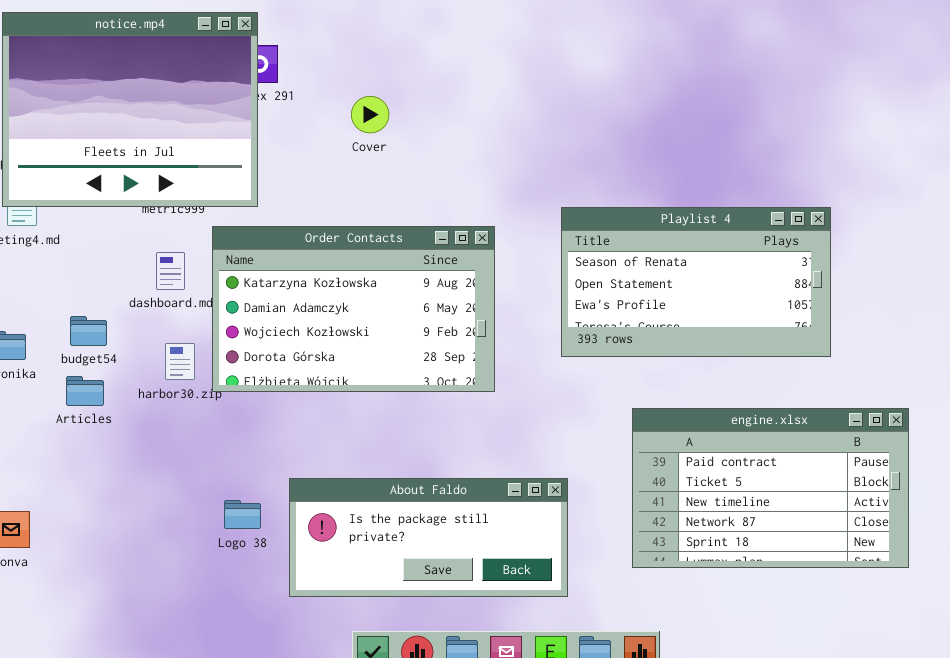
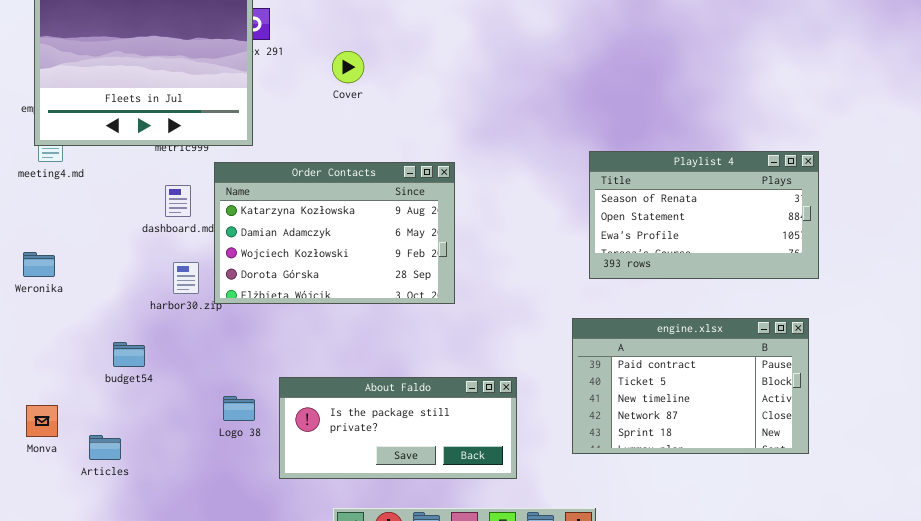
Playlist 4: [561,207,831,357] -> [589,151,819,279], moved
budget54: [70,316,107,346] -> [113,342,145,367], moved
Articles: [66,376,104,406] -> [89,435,121,460], moved

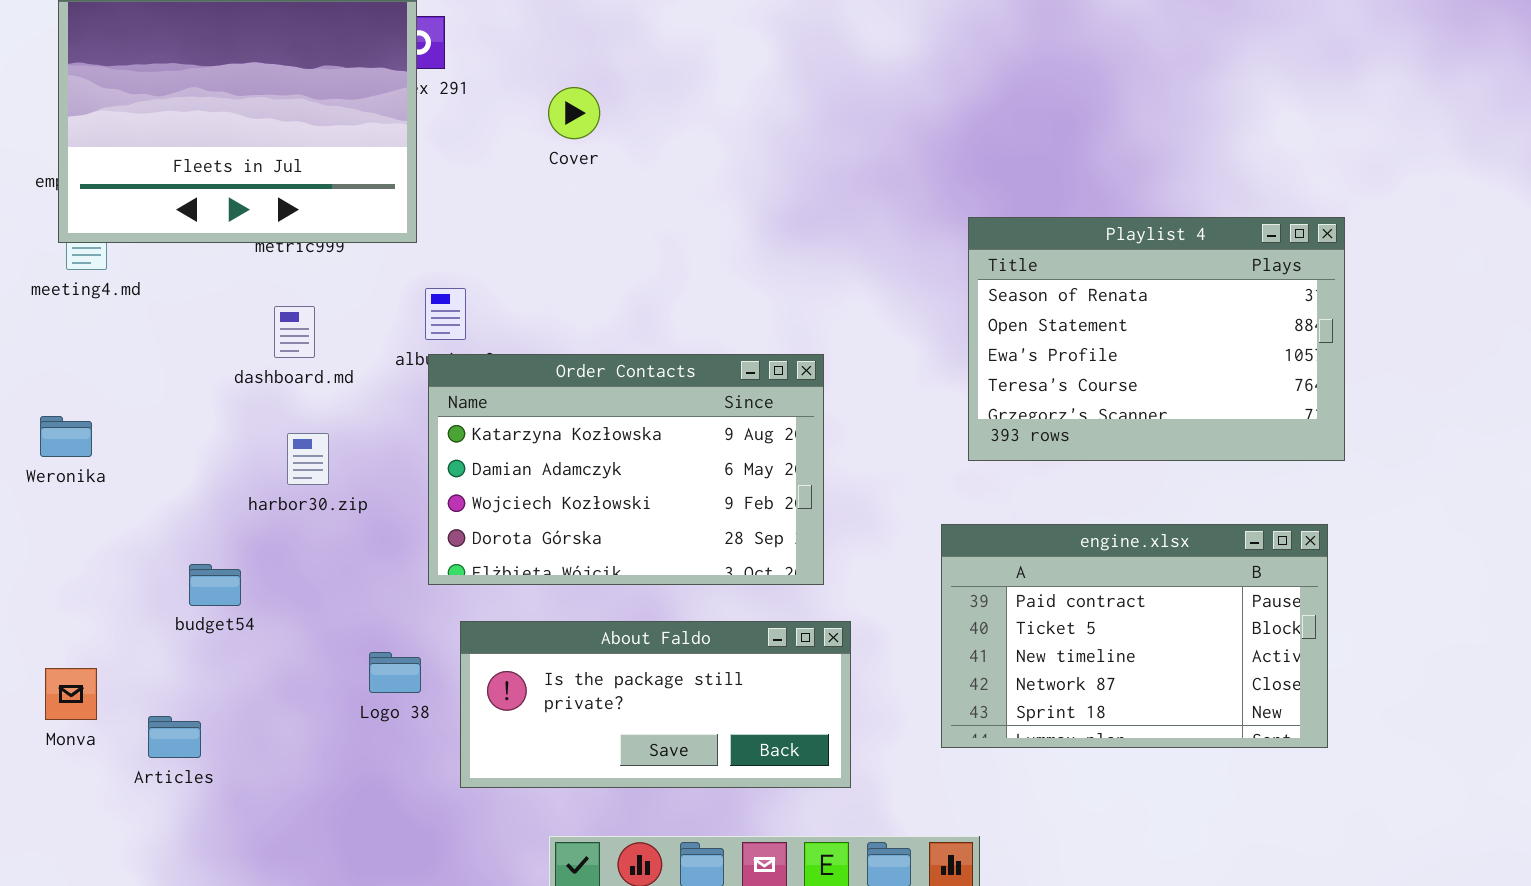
Playlist 4: [589,151,819,279] -> [968,217,1345,461], resized
Order Contacts: [214,162,455,304] -> [428,354,824,585], moved

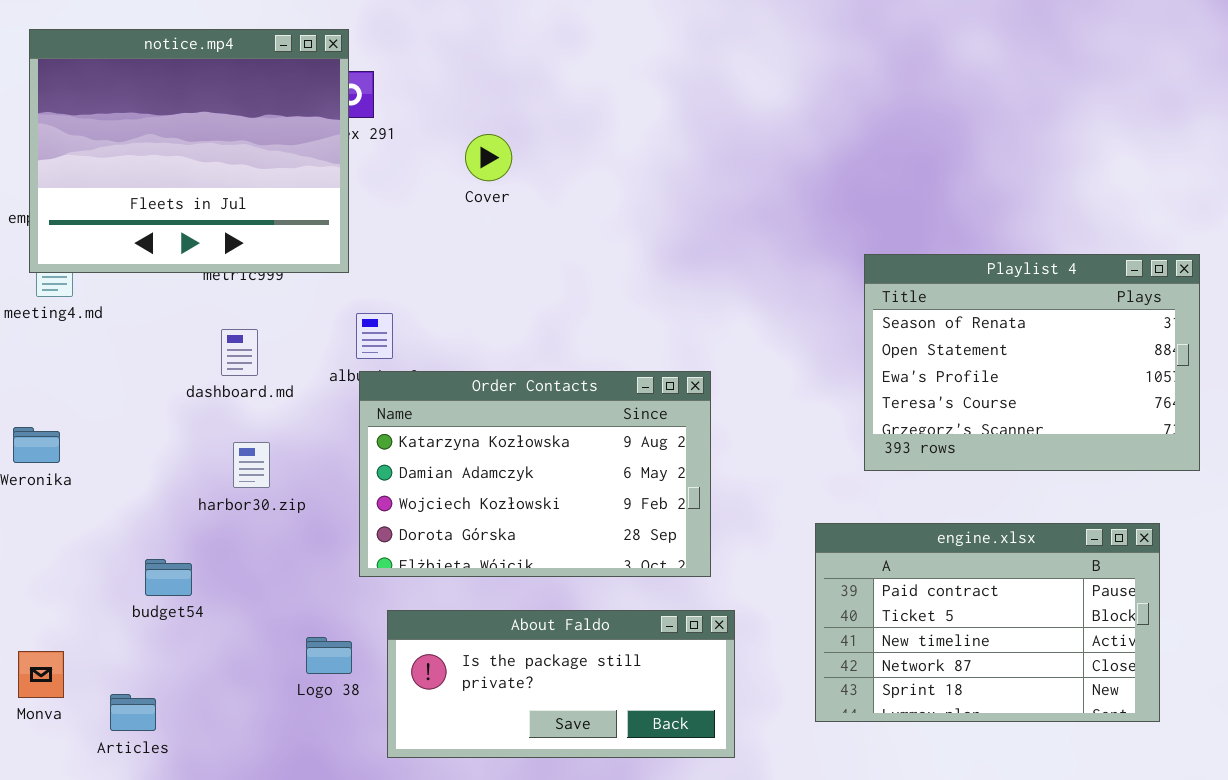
Playlist 4: [968,217,1345,461] -> [864,254,1200,471], moved

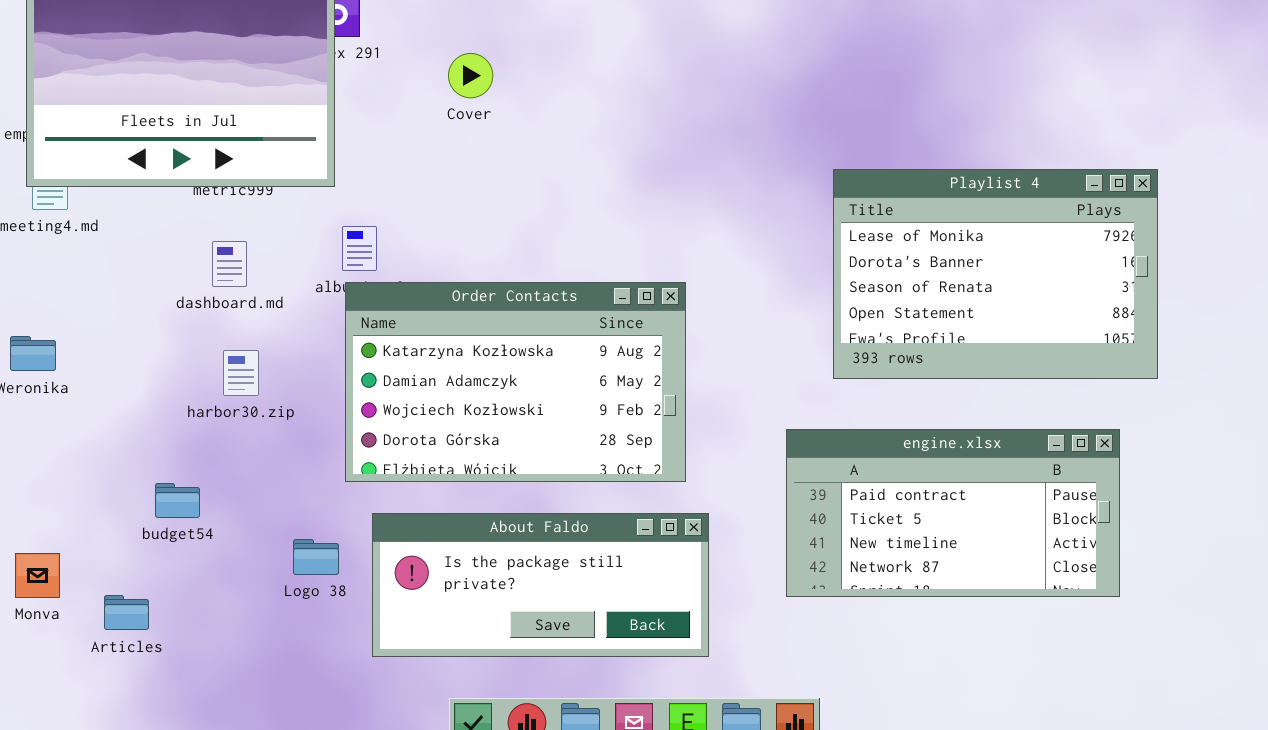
Playlist 4: [864,254,1200,471] -> [833,169,1158,379], scrolled up 2 rows
engine.xlsx: [815,523,1160,722] -> [786,429,1120,597], resized
budget54: [145,559,192,596] -> [155,483,200,518], moved

